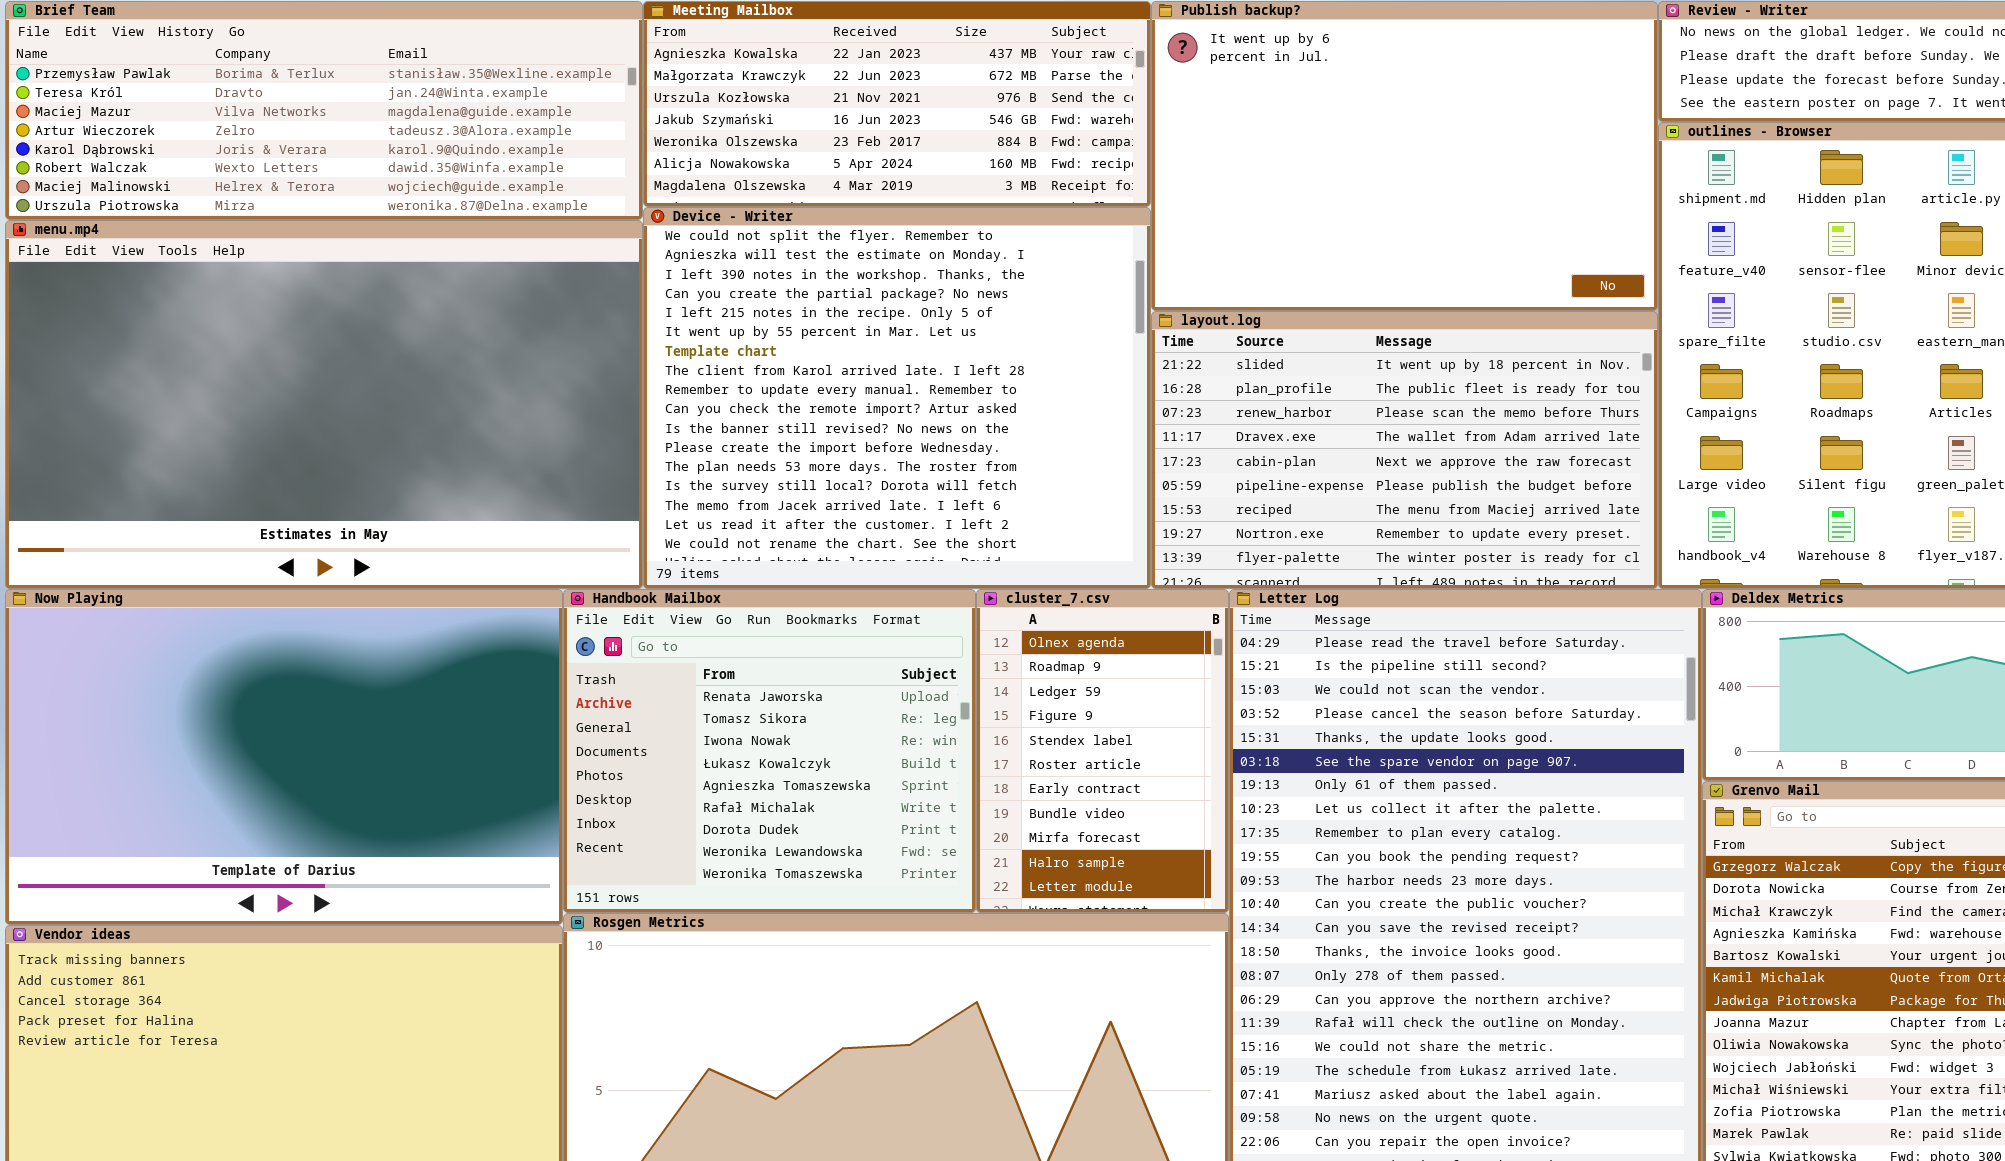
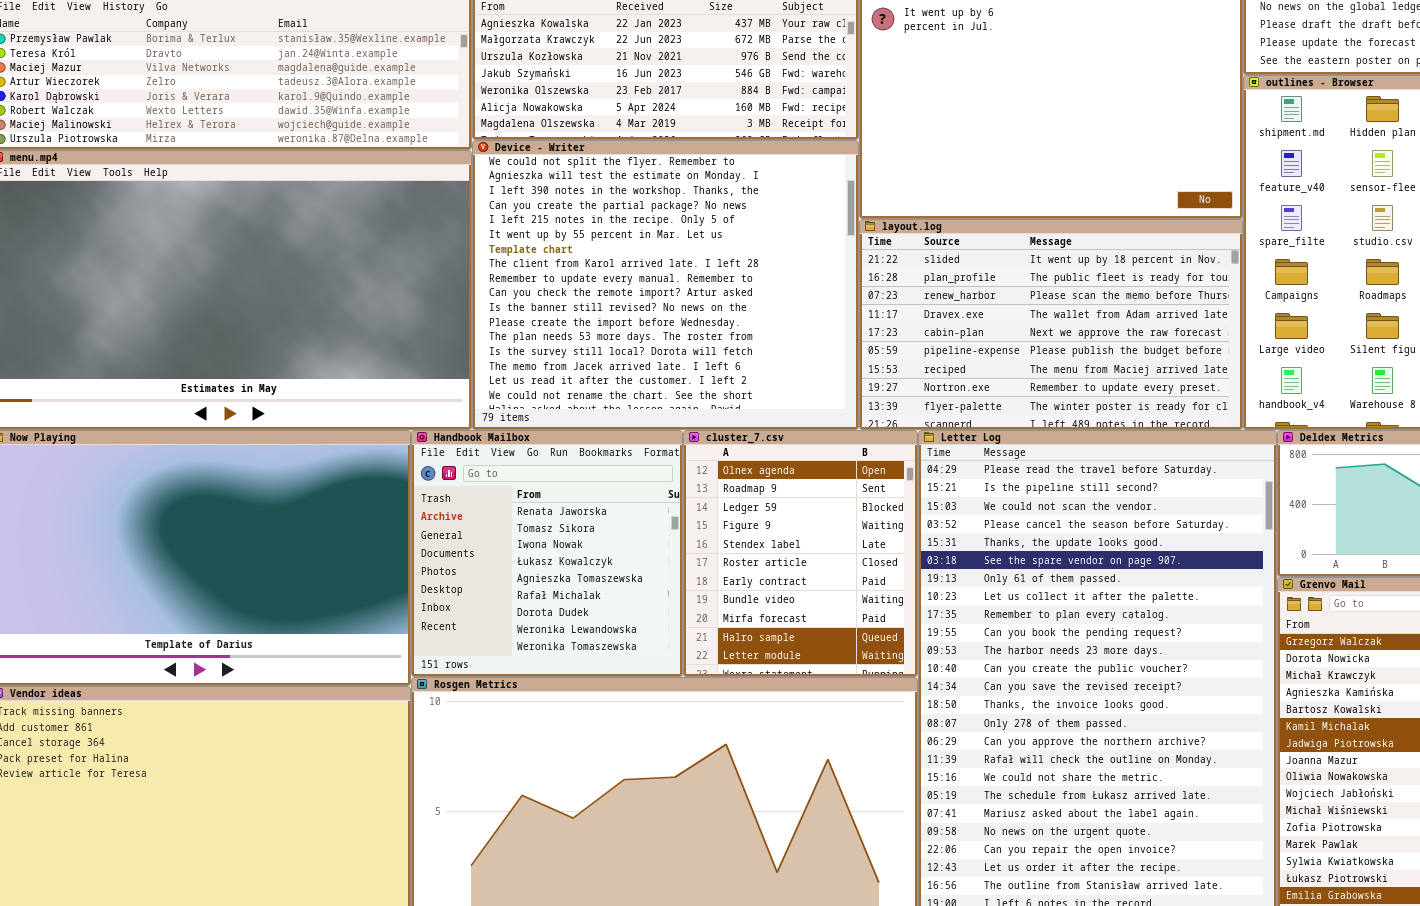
Handbook Mailbox: [563,589,976,913] -> [411,430,683,677], resized
cluster_7.csv: [976,589,1229,913] -> [683,430,918,677], resized

